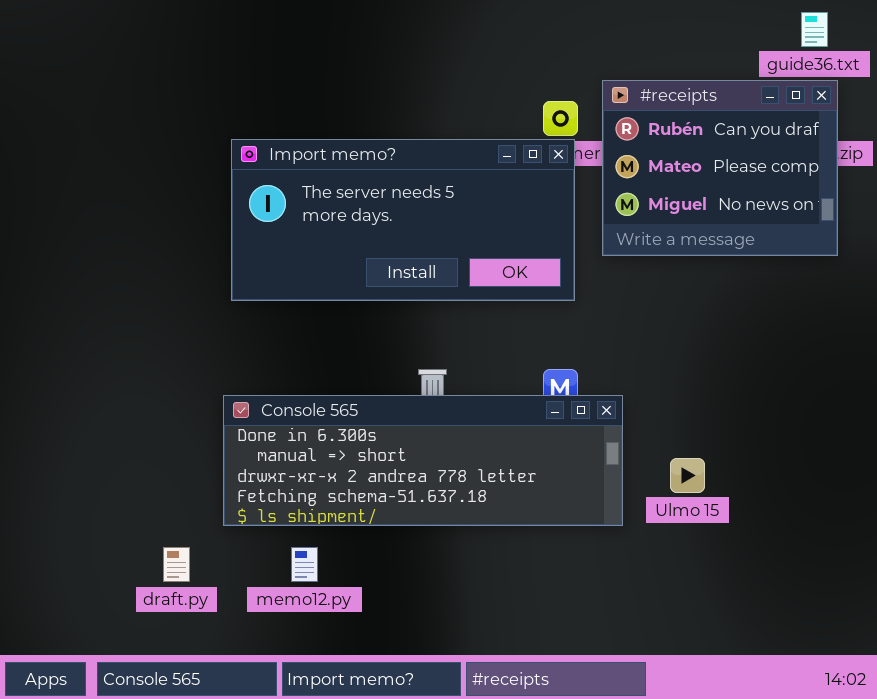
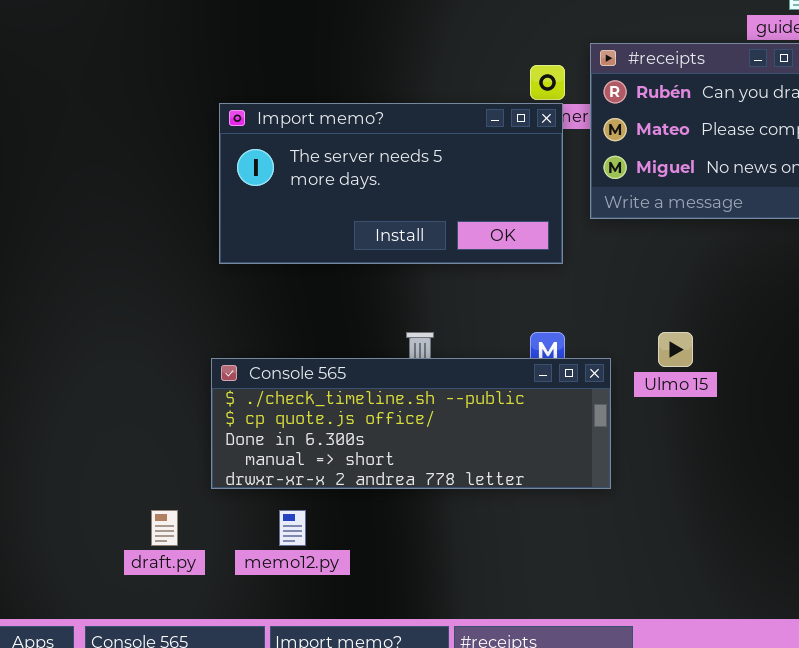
Console 565: [223,395,623,526] -> [211,358,611,489], scrolled up 2 rows
Ulmo 15: [670,458,705,493] -> [658,332,693,367], moved

